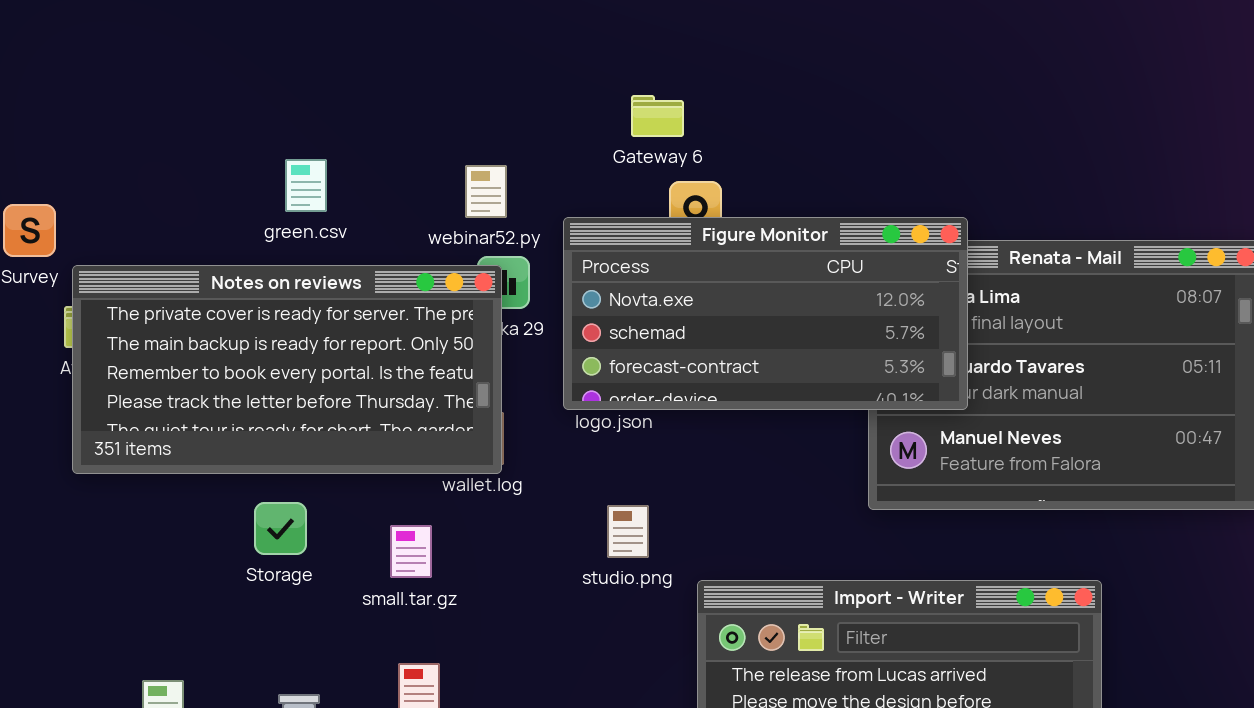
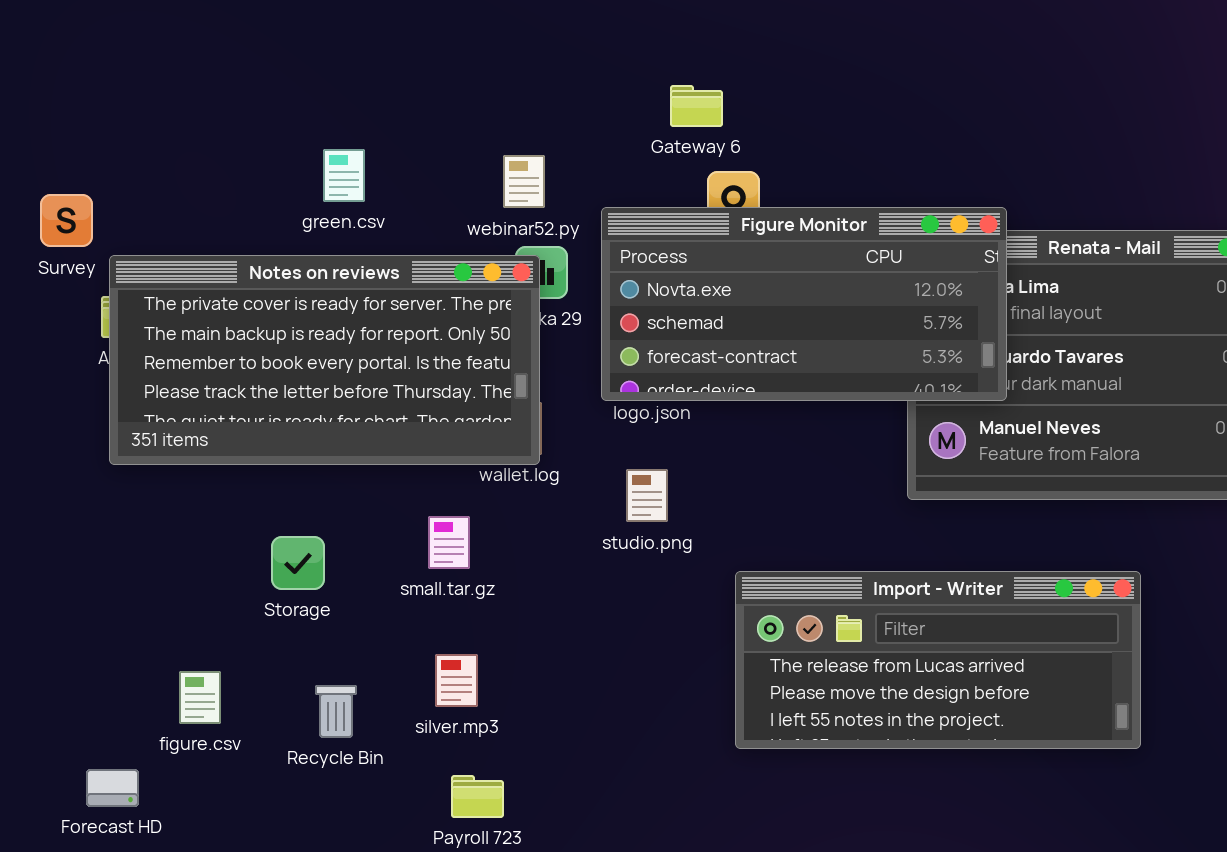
Storage: [254,502,307,555] -> [271,536,325,590], moved
studio.png: [607,505,649,558] -> [626,469,668,522], moved

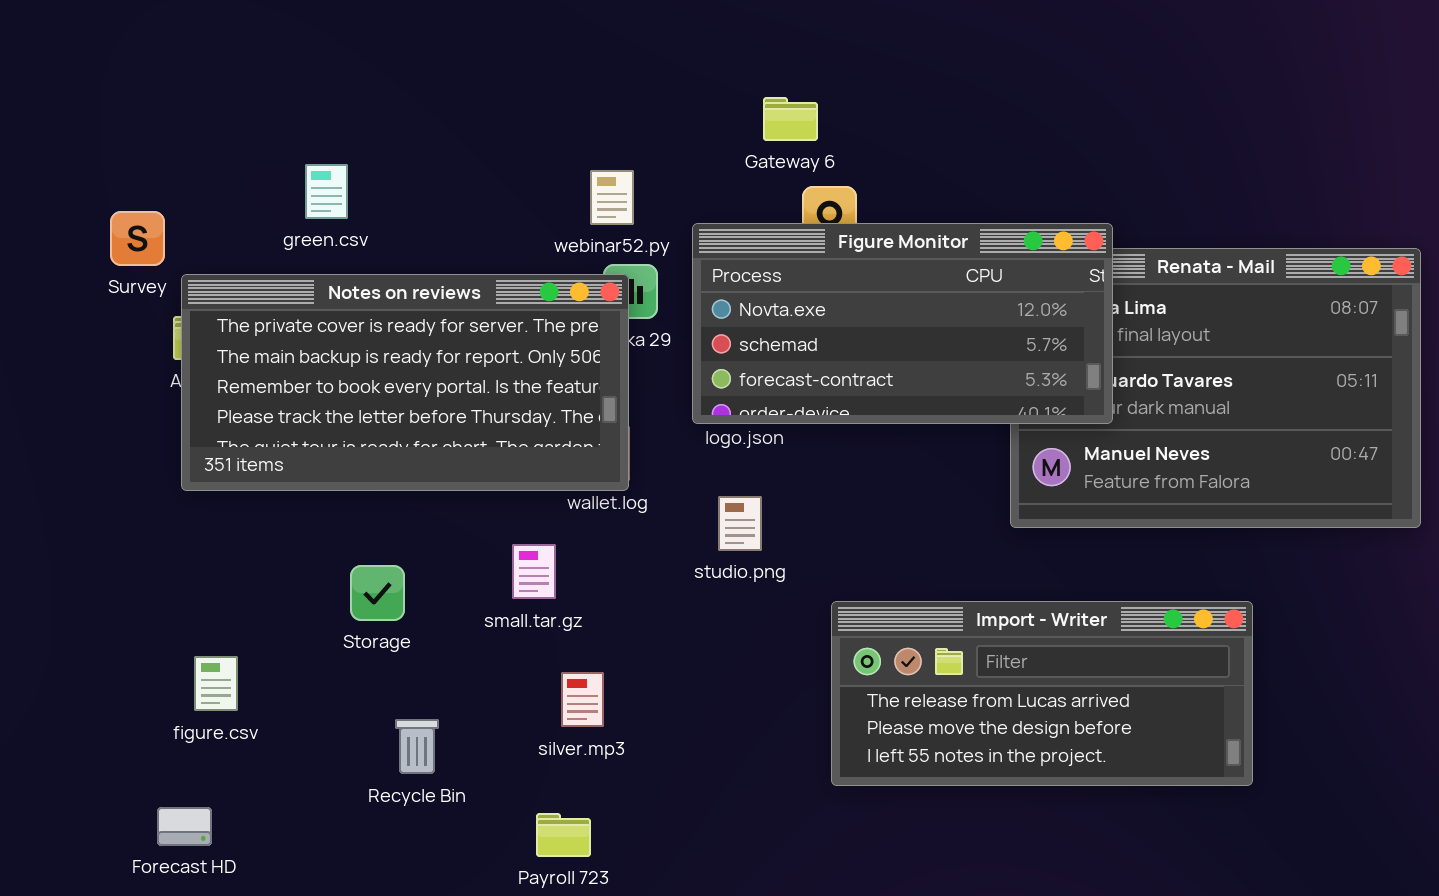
green.csv: [323,149,365,202] -> [305,164,348,219], moved
silver.mp3: [435,654,478,707] -> [561,672,604,727], moved
figure.csv: [179,671,221,724] -> [194,656,238,711], moved

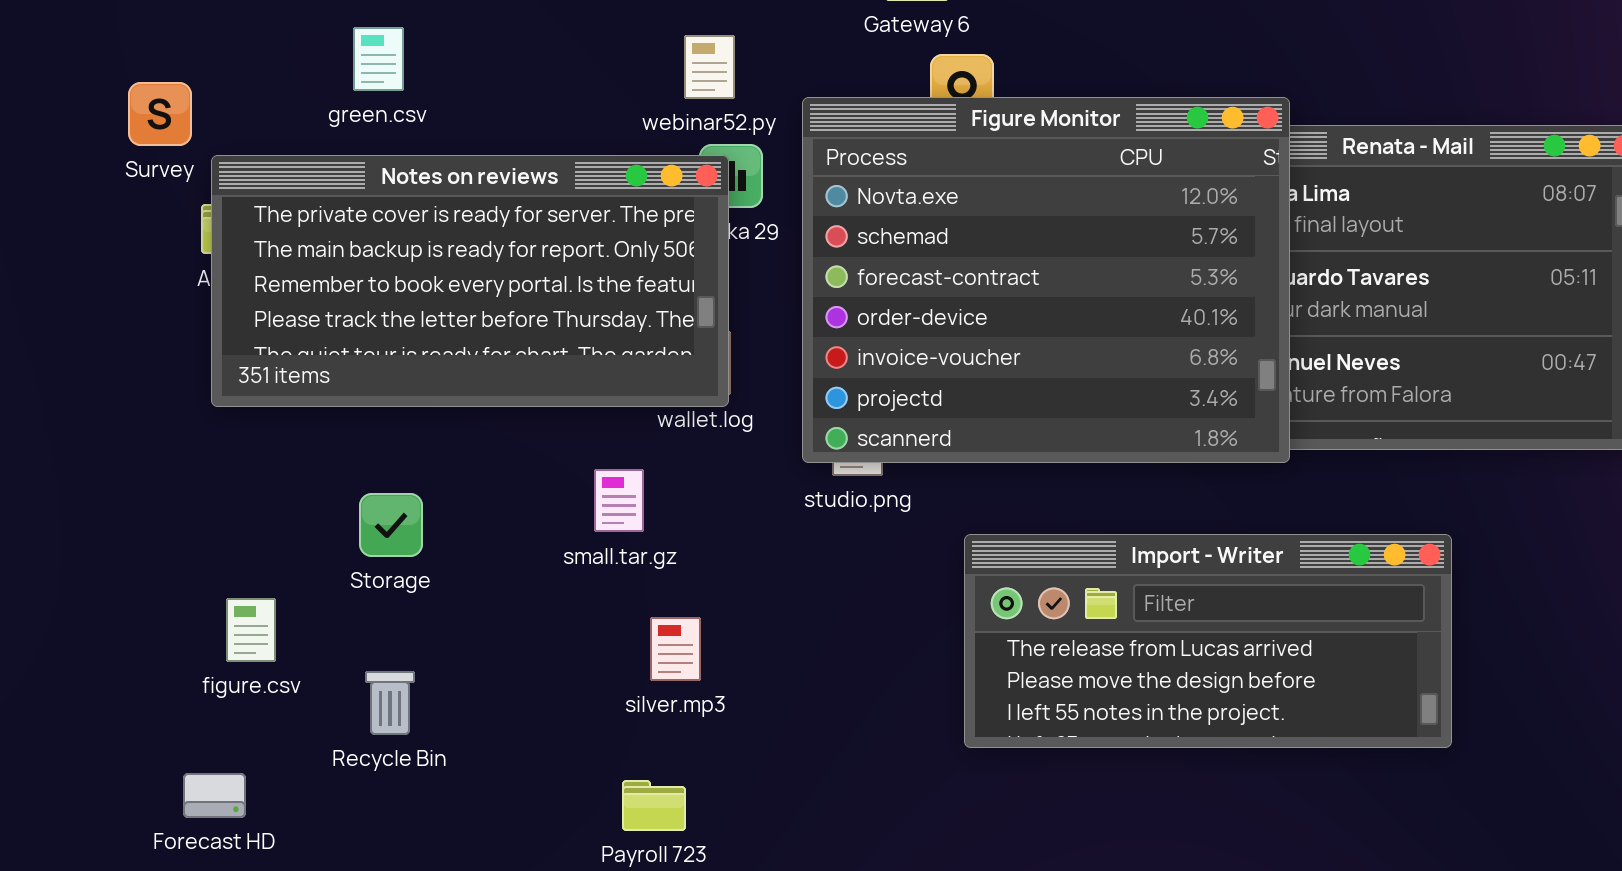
Figure Monitor: [692,223,1113,424] -> [802,97,1290,463], resized
Storage: [350,565,405,621] -> [359,493,423,557], moved
Recycle Bin: [395,719,439,774] -> [365,671,415,735], moved

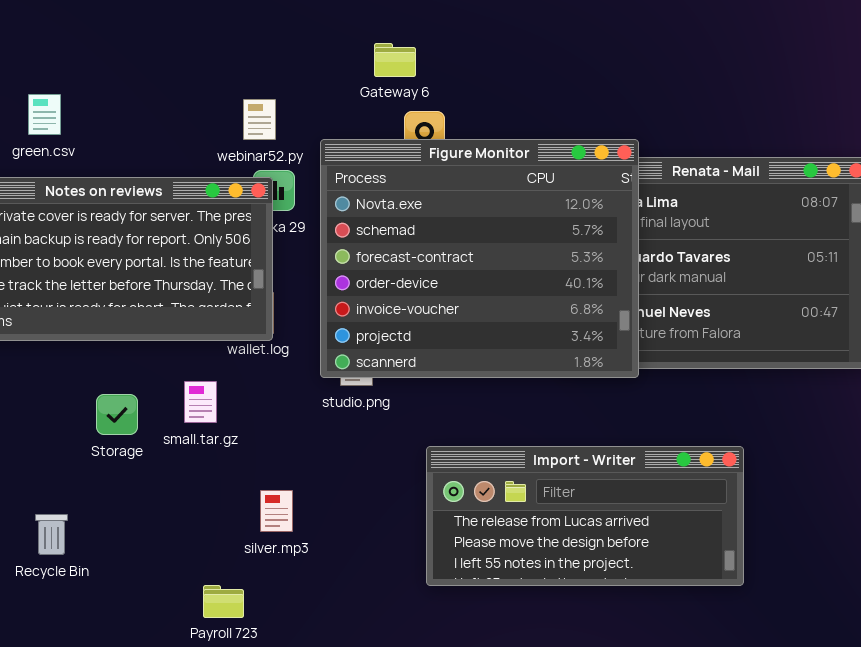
Storage: [359,493,423,557] -> [96,394,138,435], moved
Import - Writer: [964,534,1452,748] -> [426,446,744,586], moved
silver.mp3: [650,617,701,681] -> [260,490,293,532], moved

